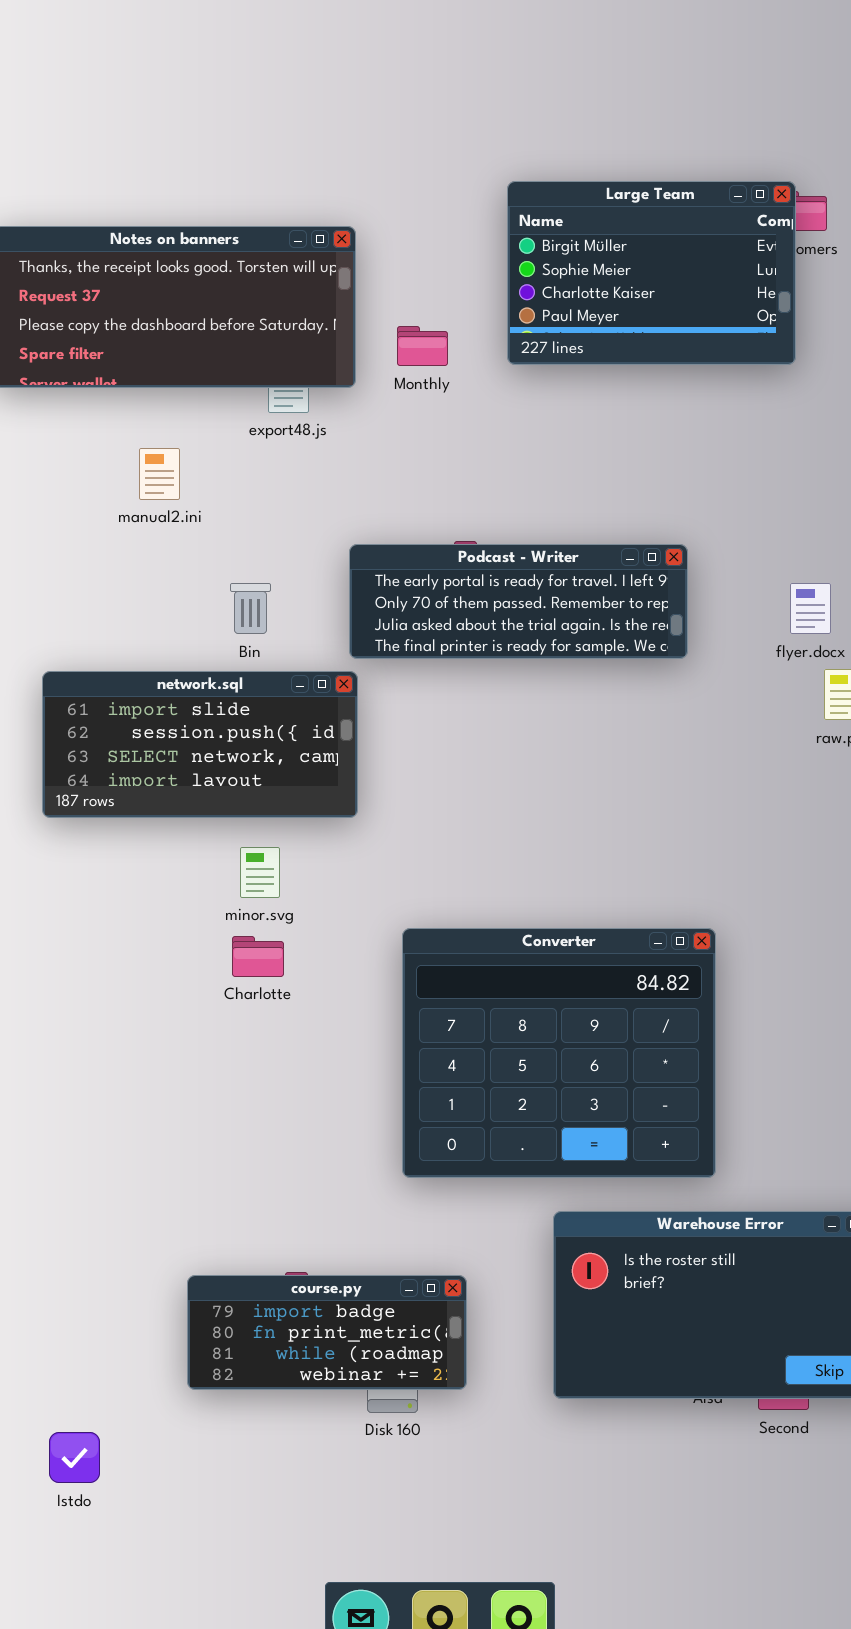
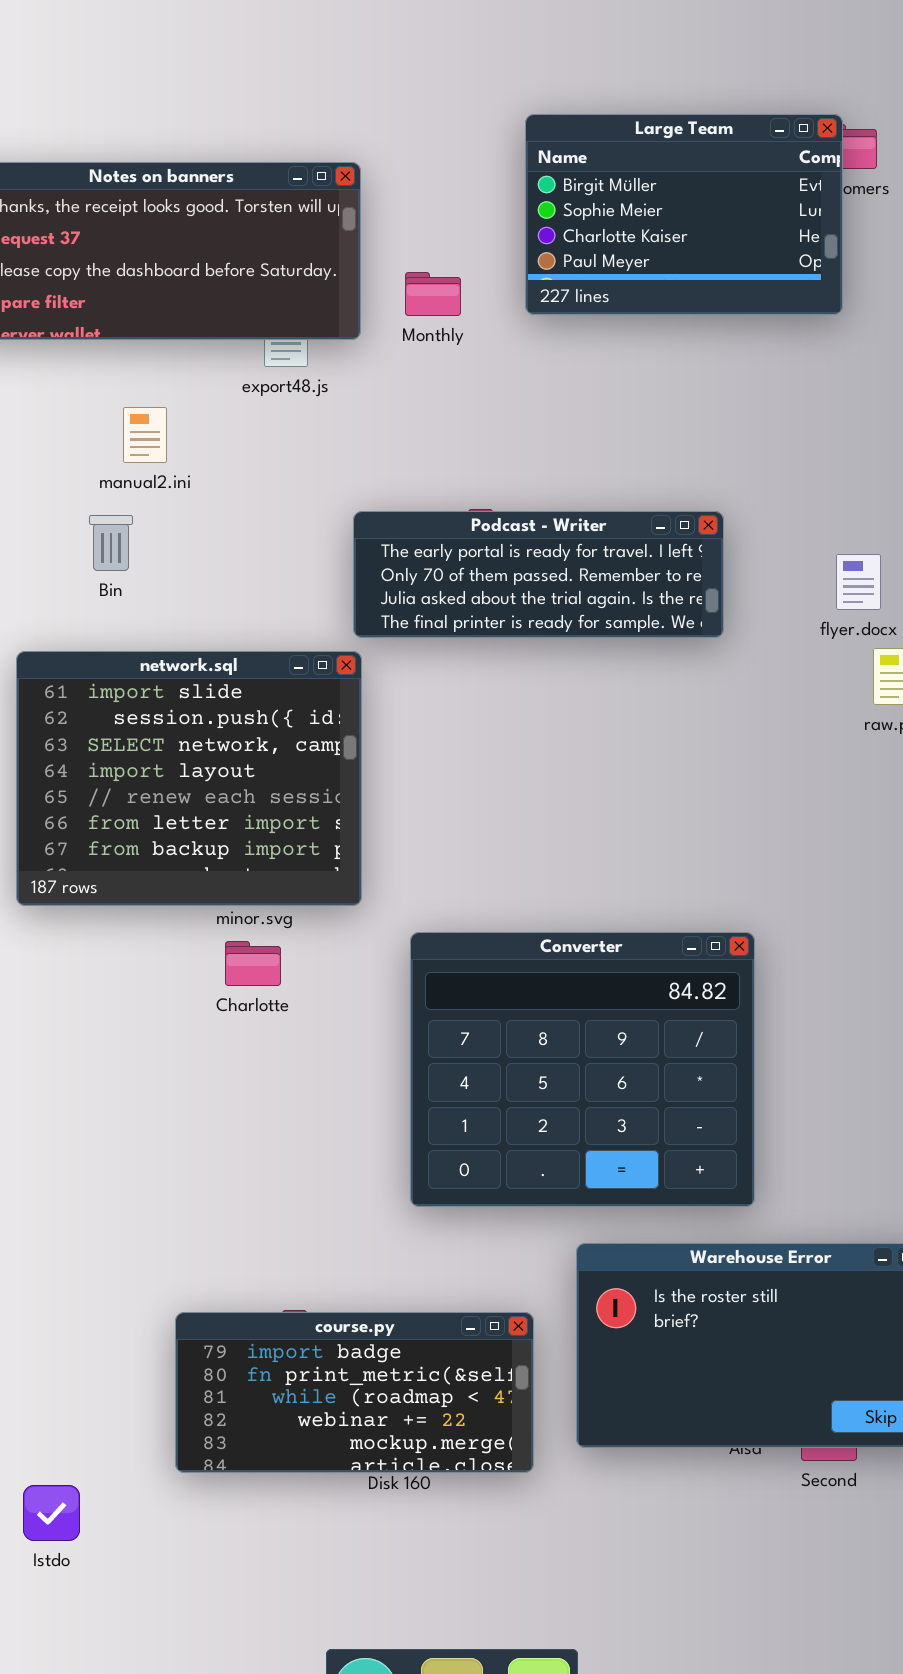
Bin: [230,583,271,634] -> [89,515,133,571], moved
network.sql: [42,671,358,818] -> [16,651,362,906], resized
course.py: [187,1275,467,1390] -> [175,1312,534,1473], resized

